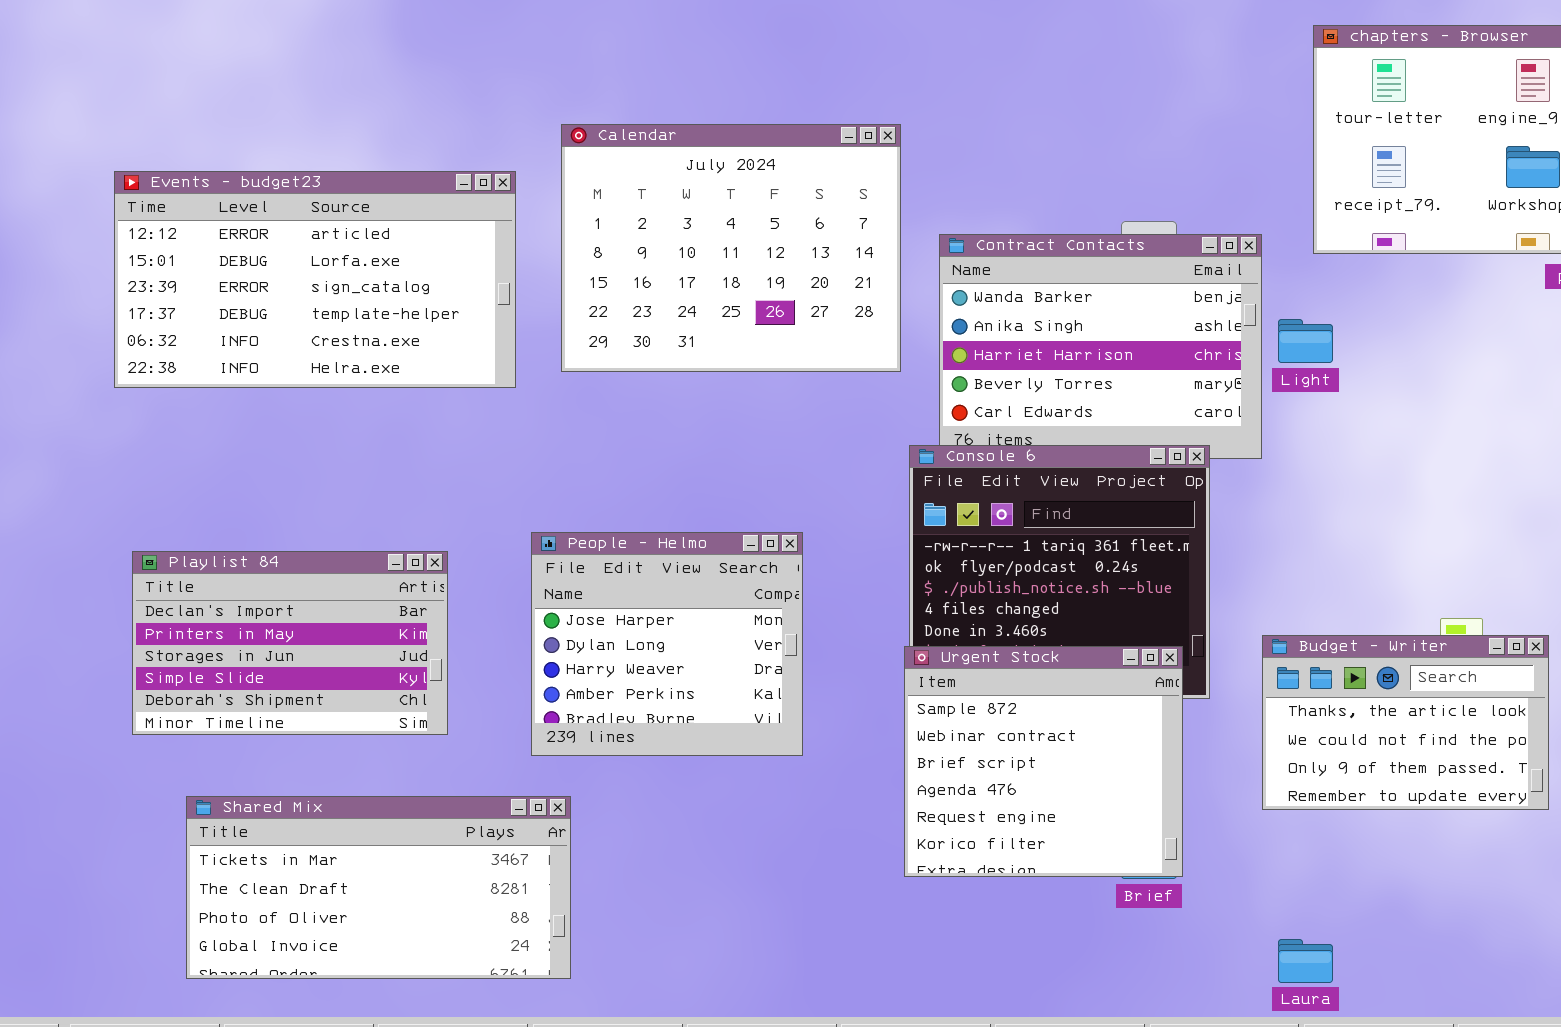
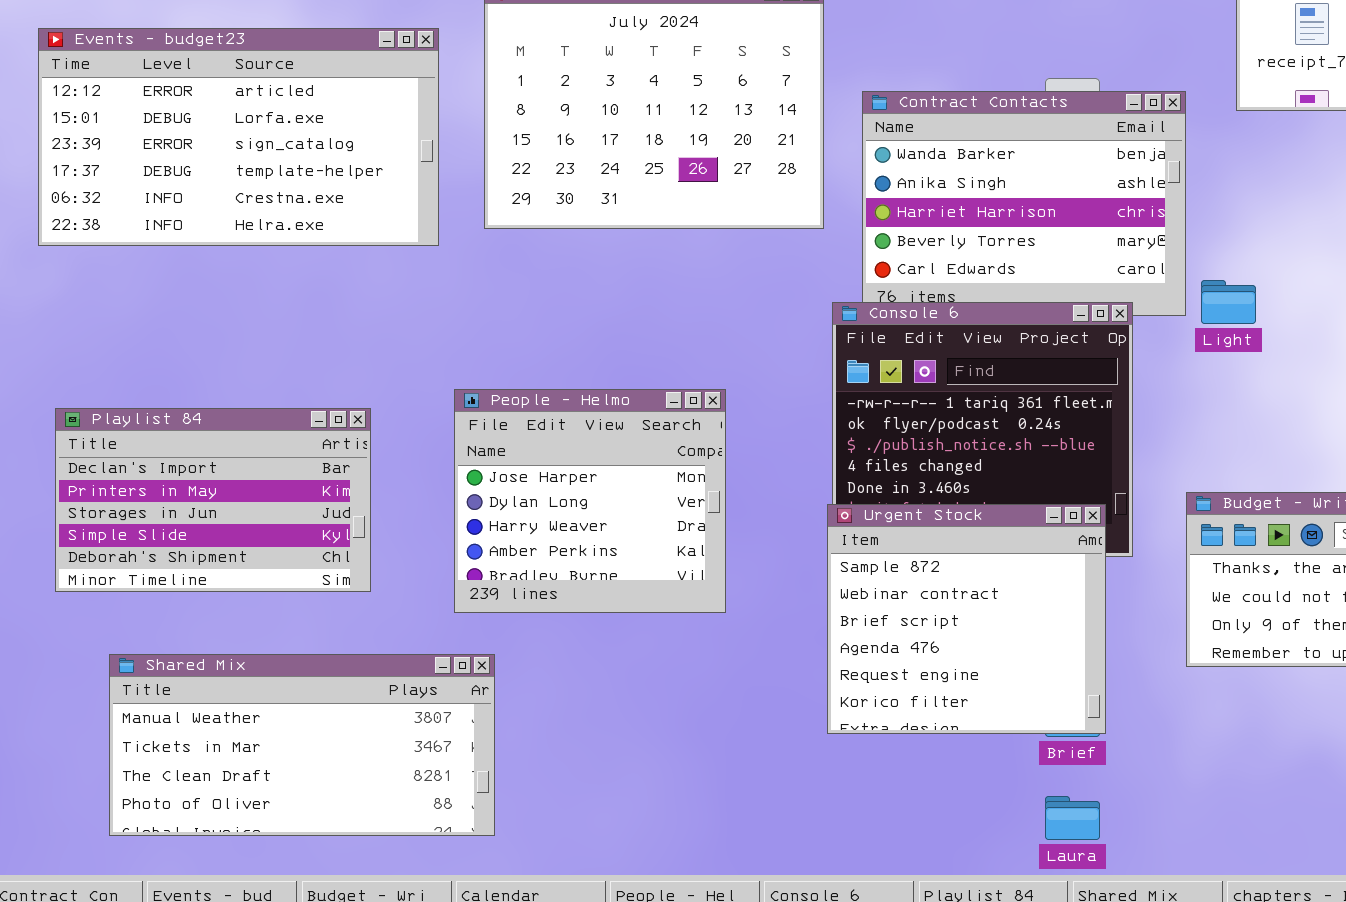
Light: [1278,319,1333,363] -> [1201,280,1256,324], moved
Shared Mix: [186,796,571,979] -> [109,654,495,836], scrolled up 1 row
Laura: [1278,939,1333,983] -> [1045,796,1100,840], moved

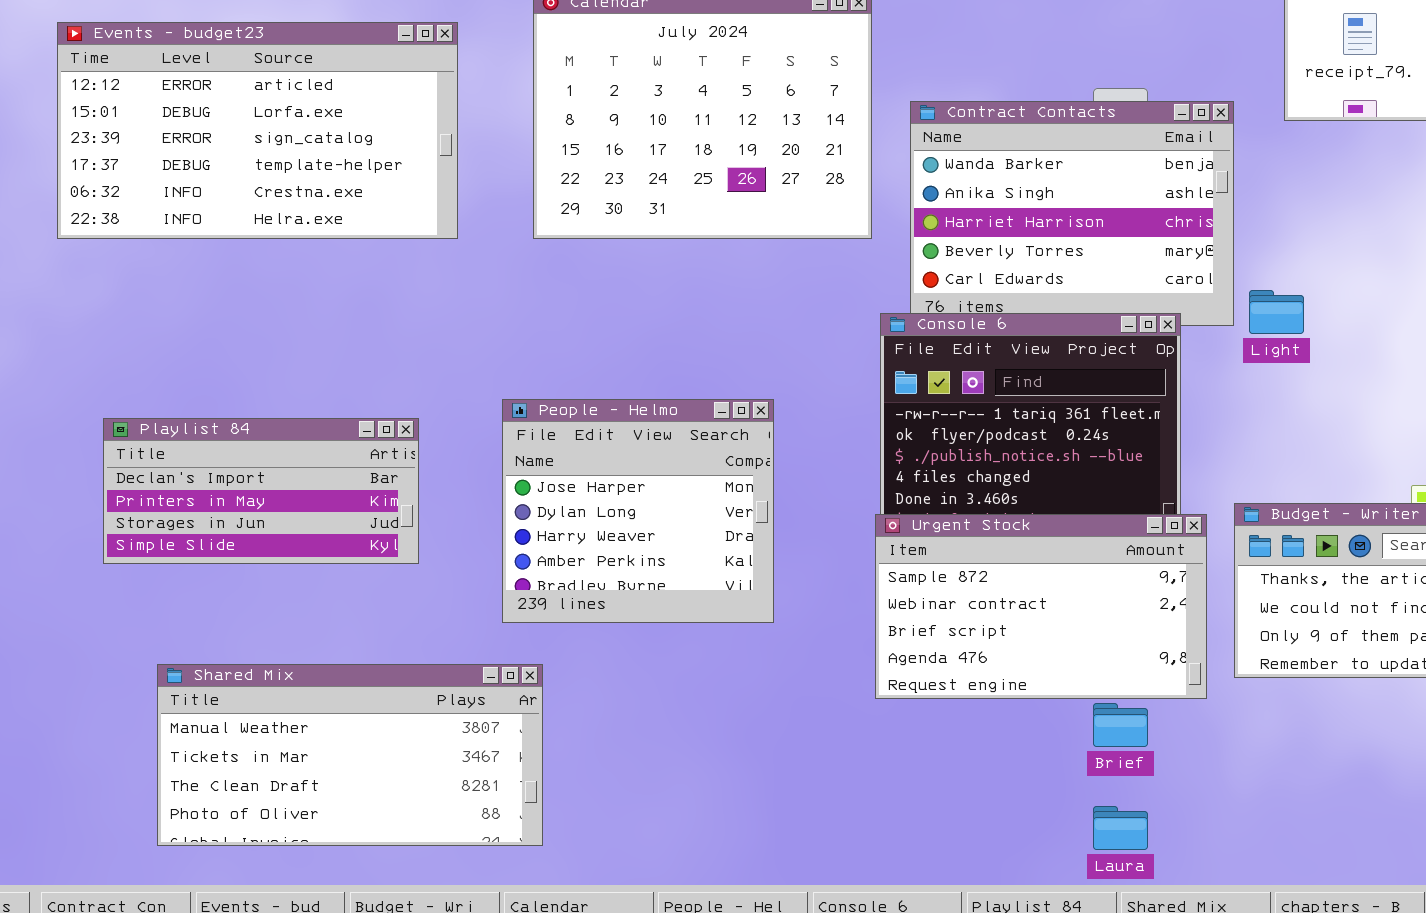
Events - budget23: [38,28,439,246] -> [57,22,458,239], moved
Playlist 84: [55,408,371,592] -> [103,418,419,564], resized
Urgent Stock: [827,504,1106,734] -> [875,514,1207,699], resized

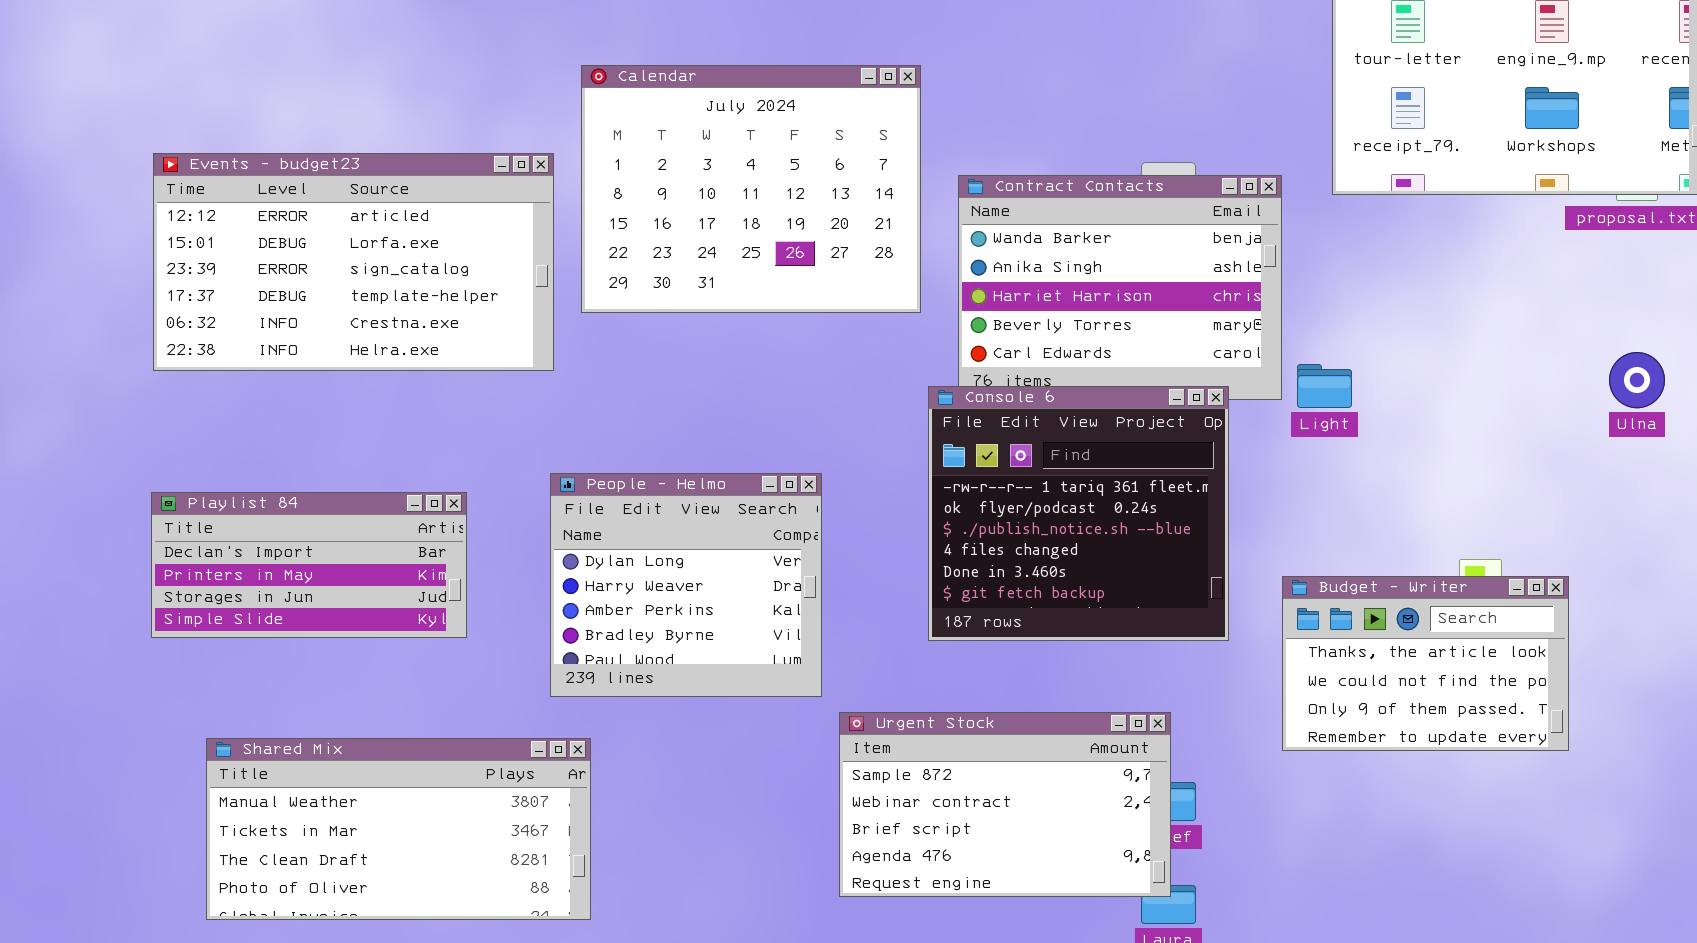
Events - budget23: [57,22,458,239] -> [153,153,554,371], moved
People - Helmo: [502,399,774,623] -> [550,473,822,697], scrolled down 1 row
Urgent Stock: [875,514,1207,699] -> [839,712,1171,897], moved

